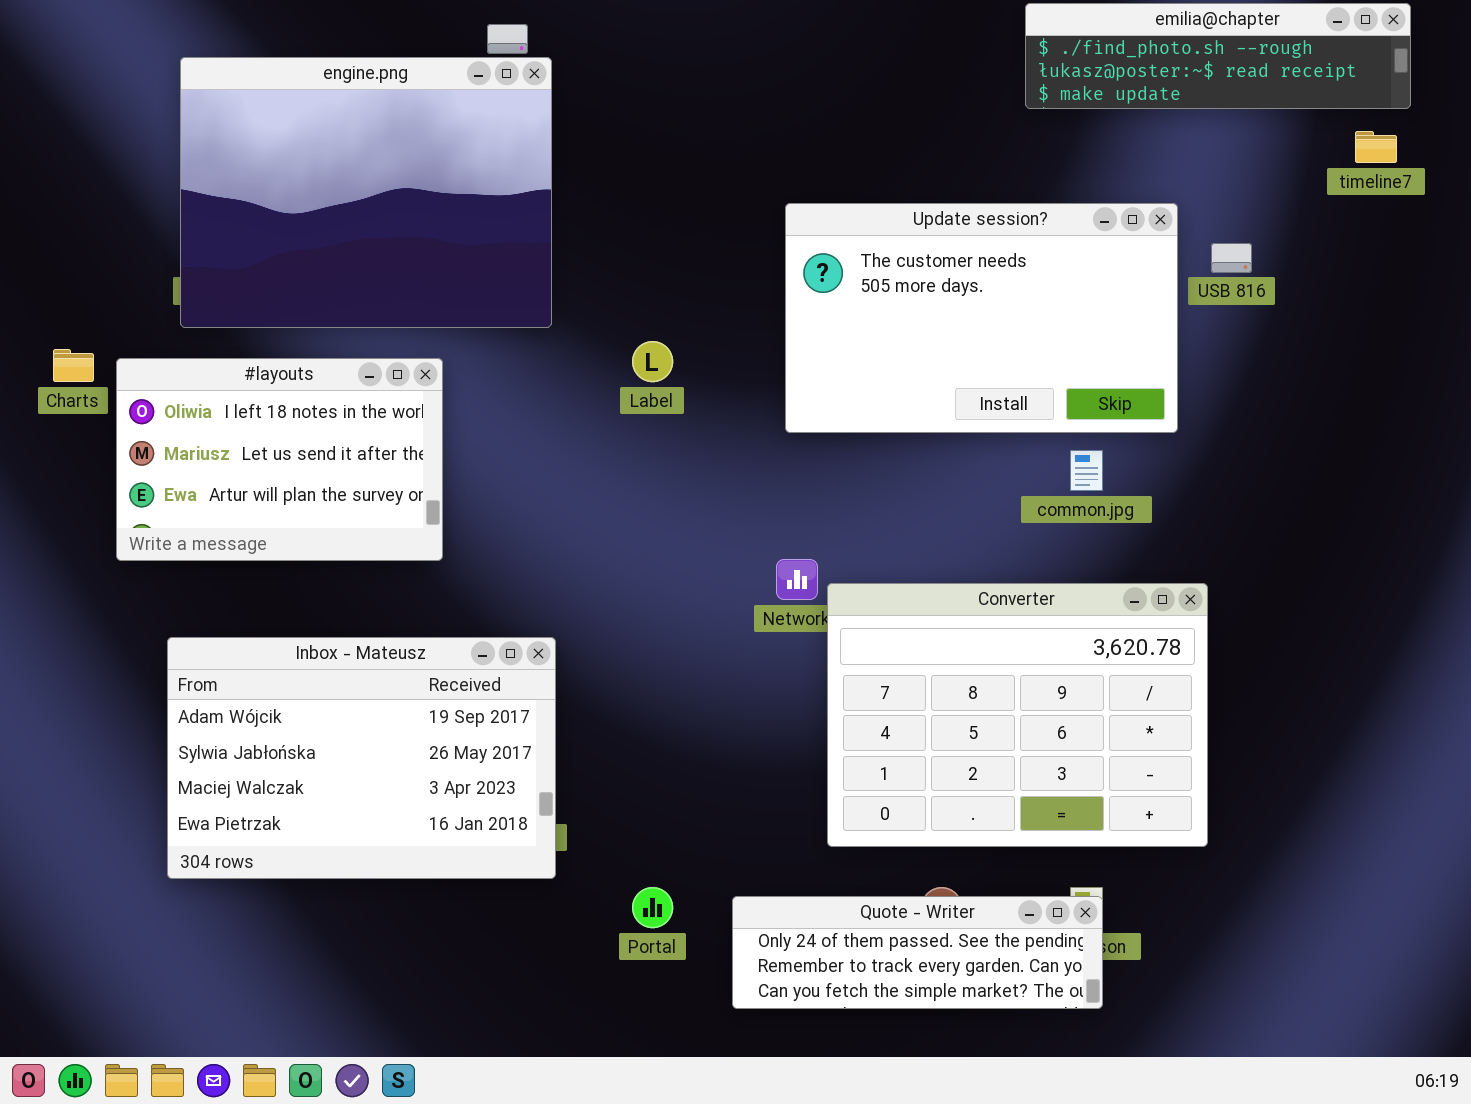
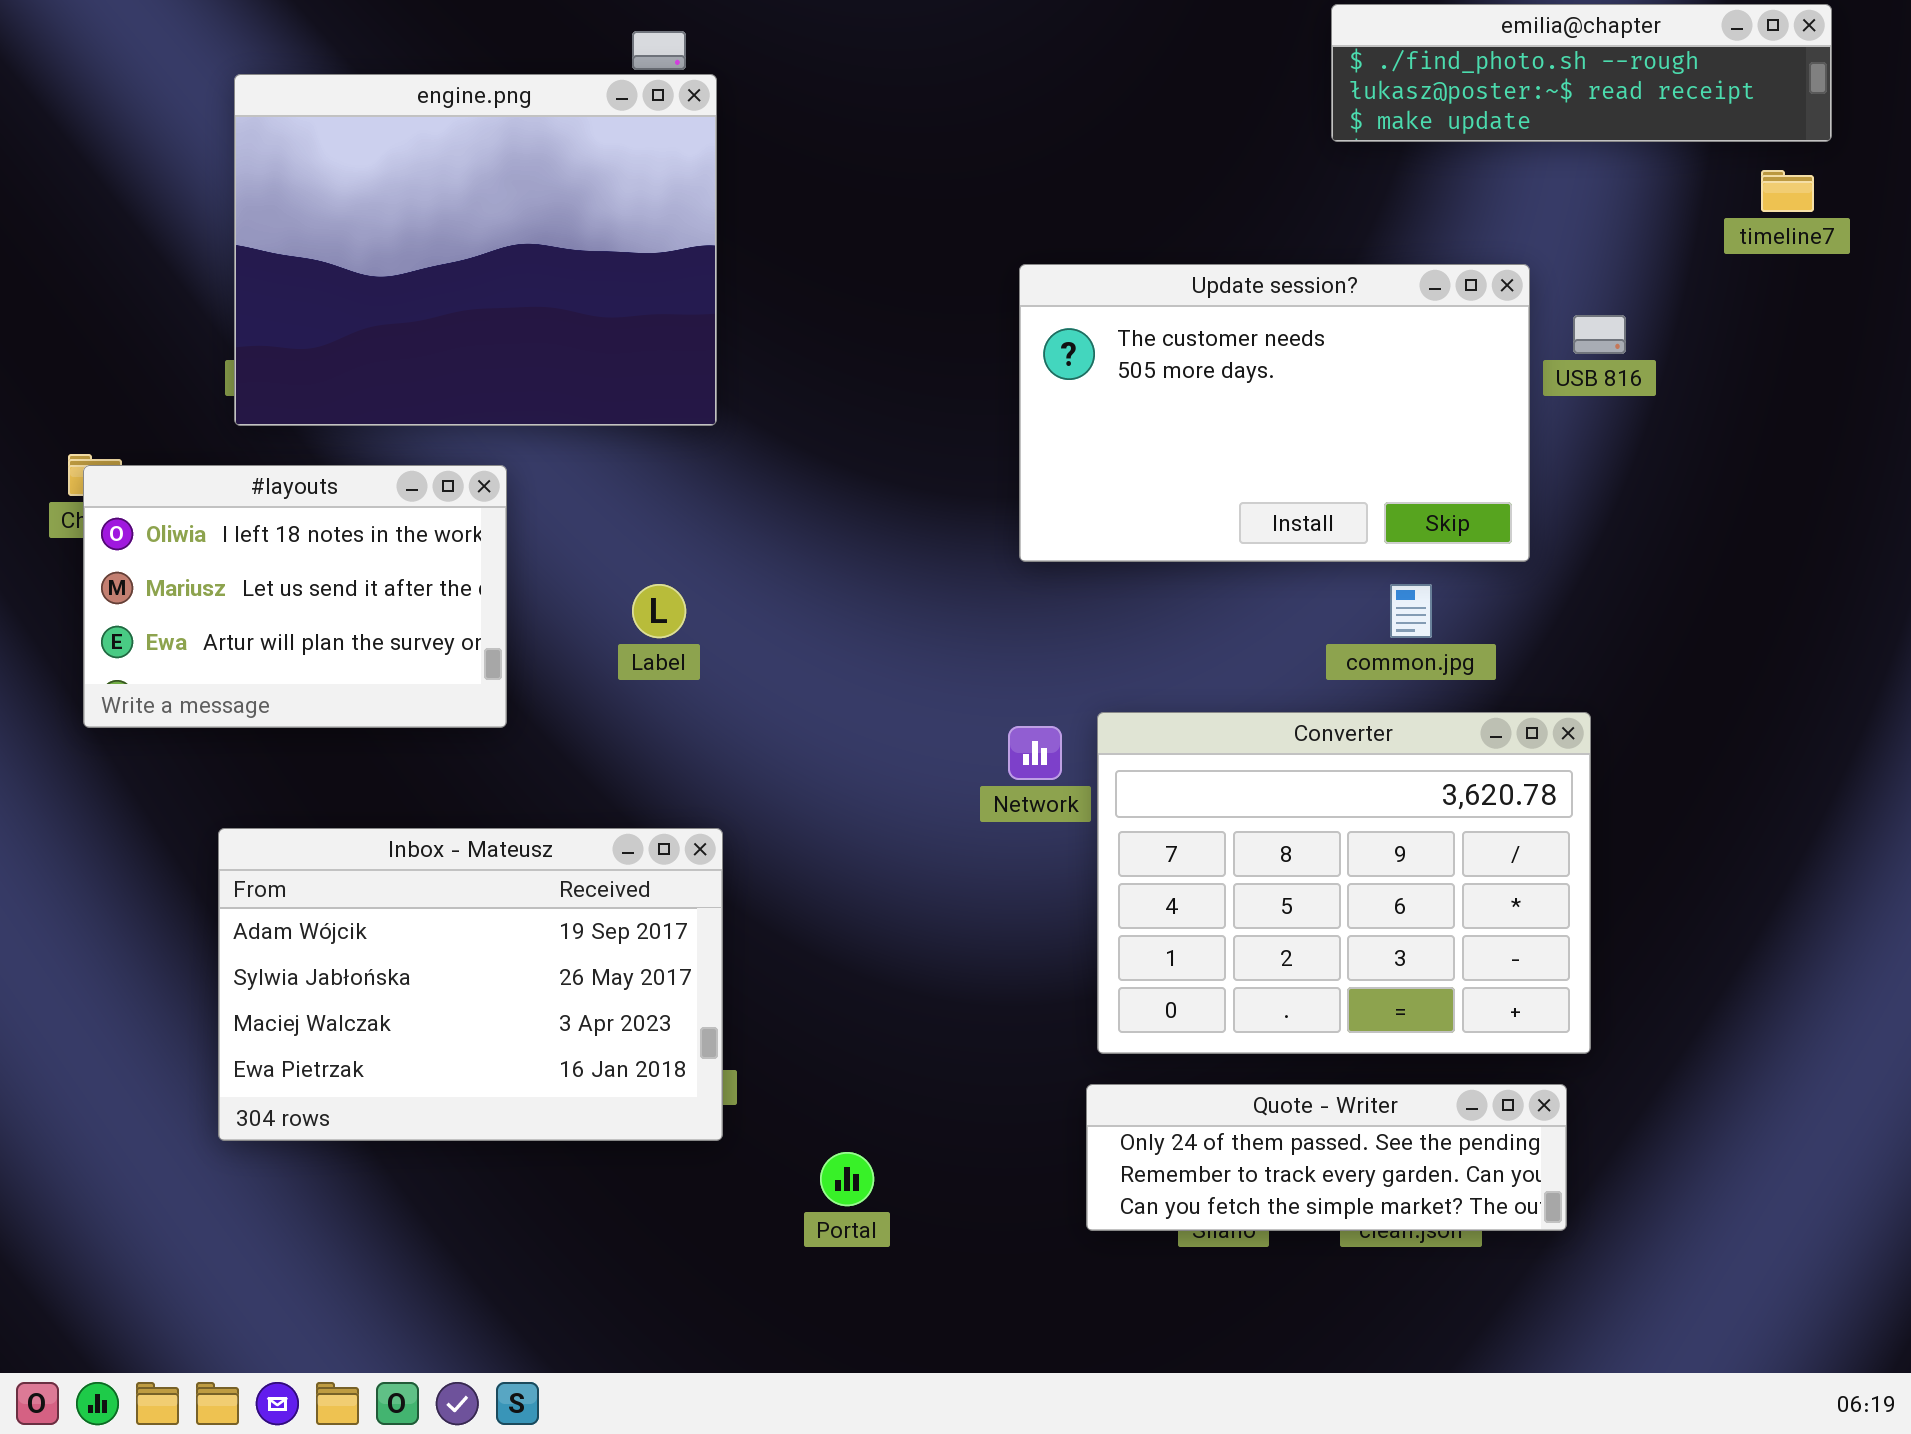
Label: [632,341,673,382] -> [632,584,686,638], moved
#layouts: [116,358,443,561] -> [83,465,507,728], moved
Converter: [827,583,1208,847] -> [1097,712,1591,1054], moved
Quote - Writer: [732,896,1103,1009] -> [1086,1084,1567,1231], moved

